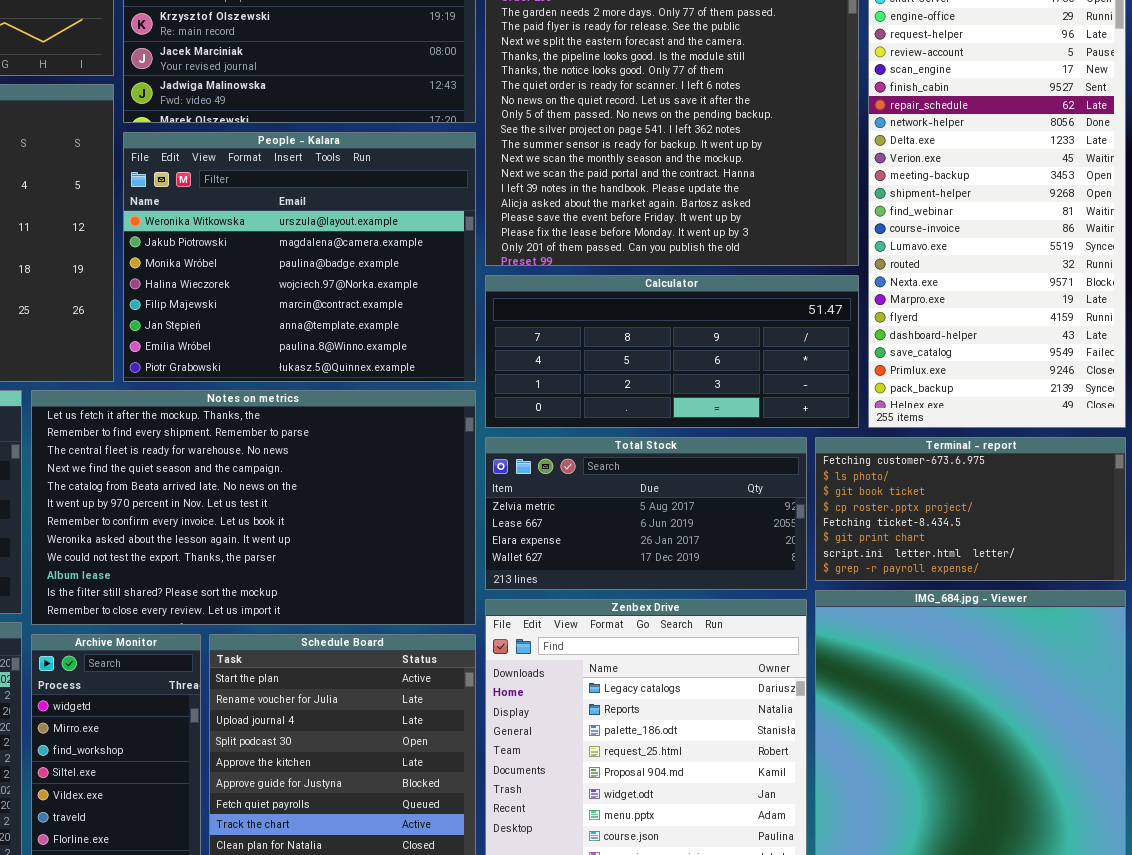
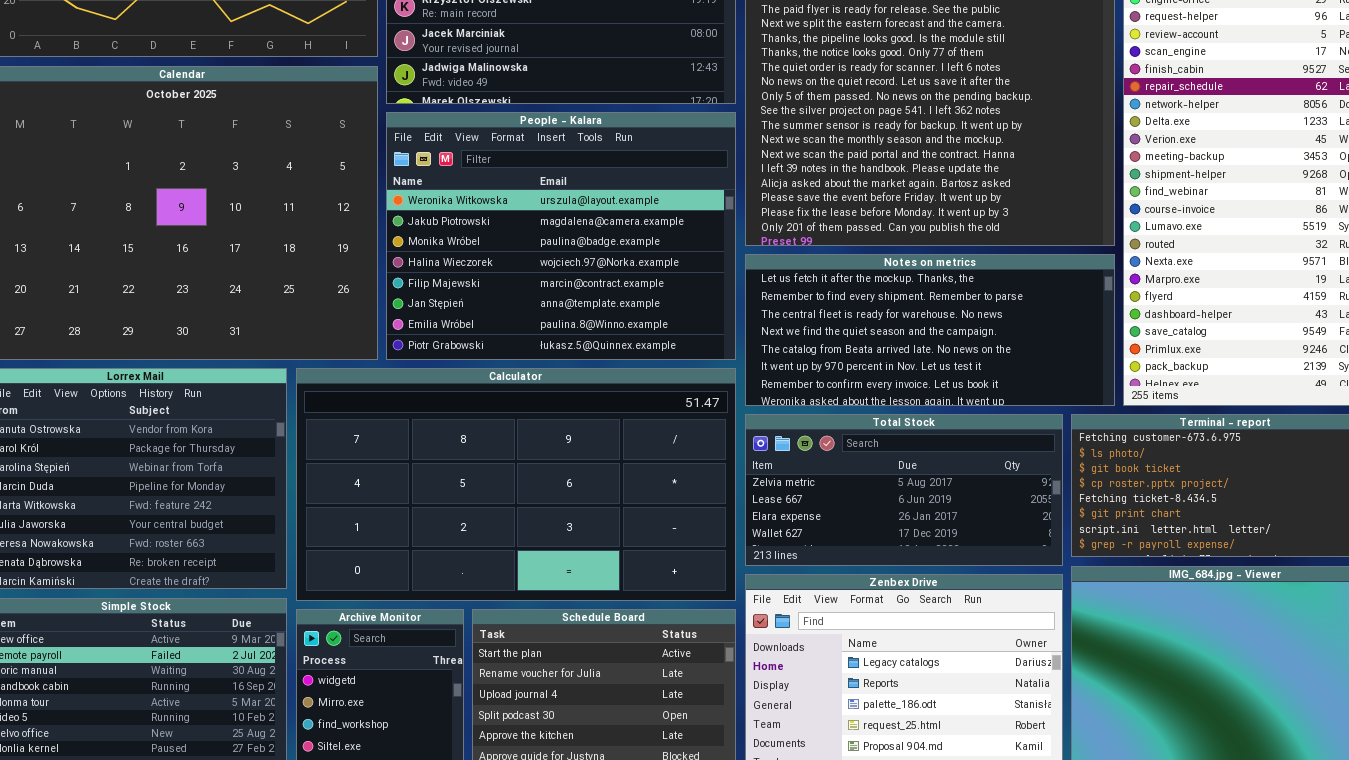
Calculator: [485,275,859,428] -> [296,368,736,601], moved, resized
Notes on metrics: [31,390,476,625] -> [745,254,1115,406], moved, resized

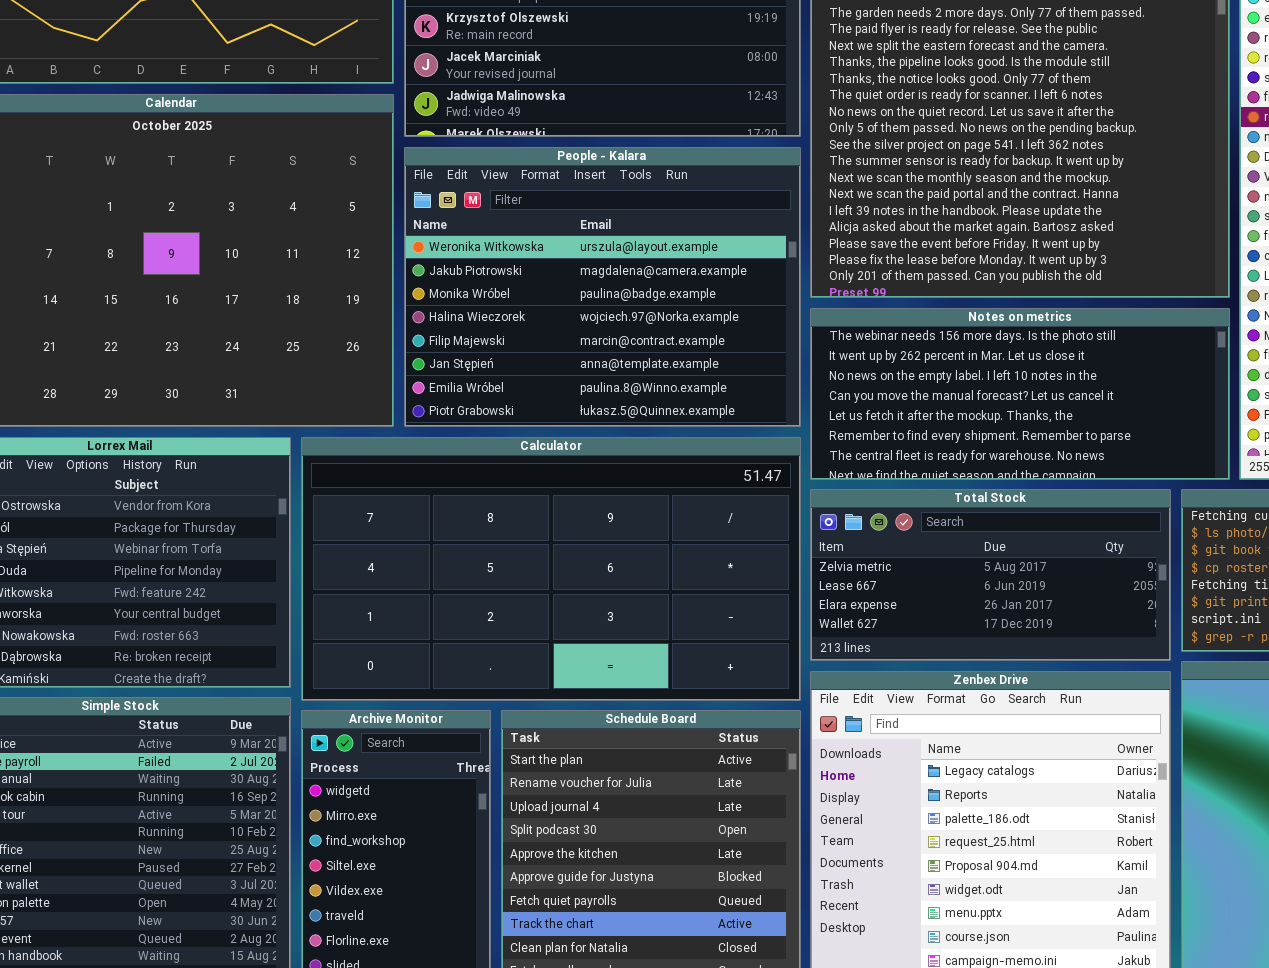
Notes on metrics: [745,254,1115,406] -> [810,308,1230,480], scrolled up 4 rows

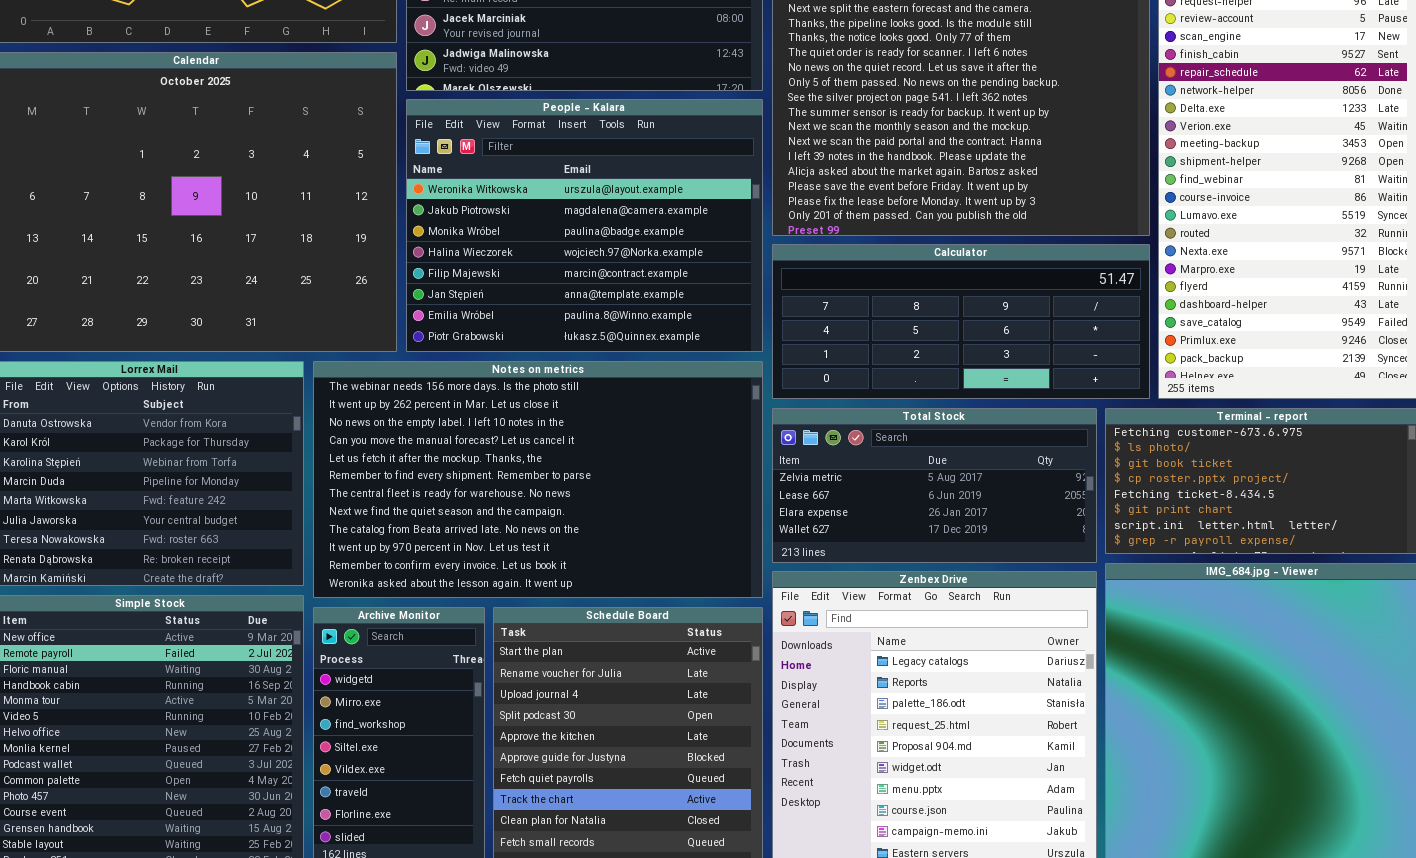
Notes on metrics: [810,308,1230,480] -> [313,361,763,598], moved, resized
Calculator: [301,437,801,701] -> [772,244,1150,399], moved, resized

